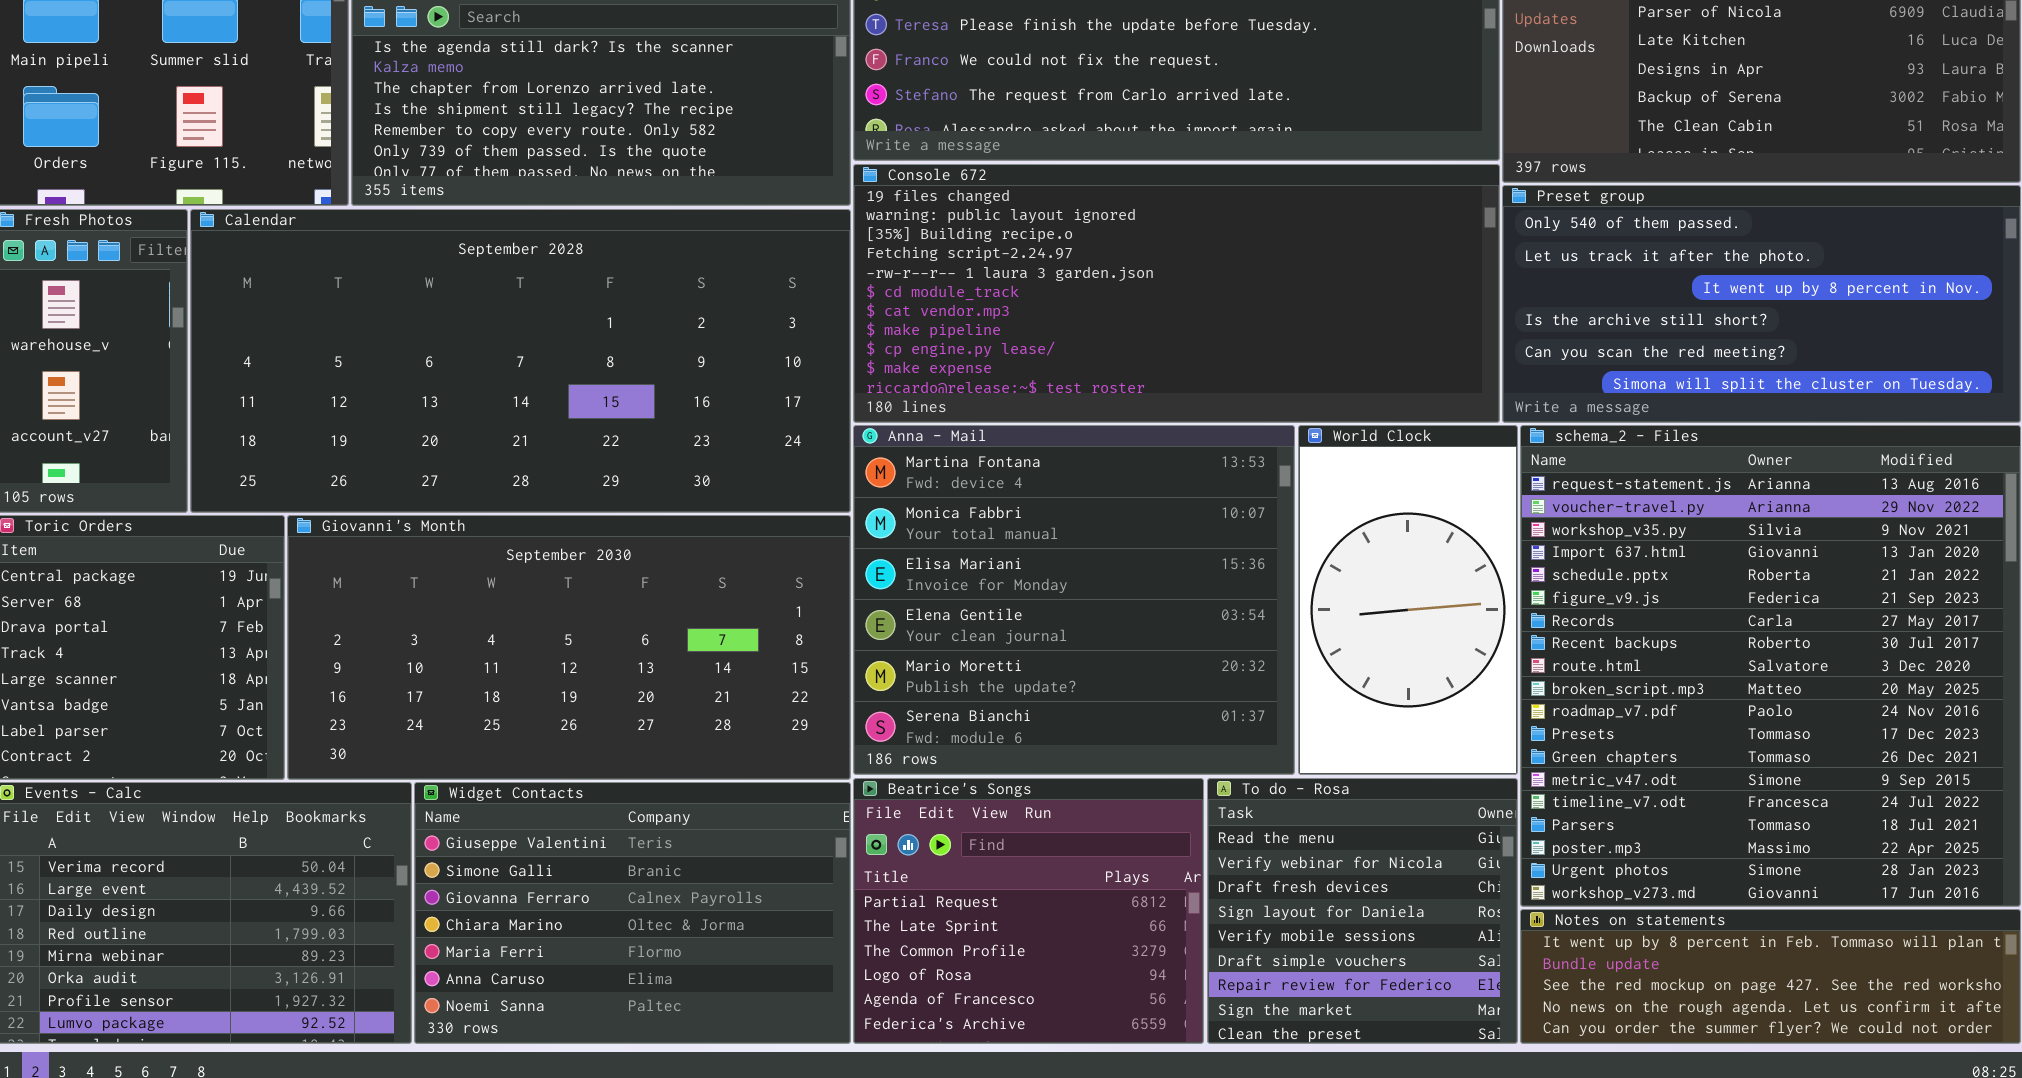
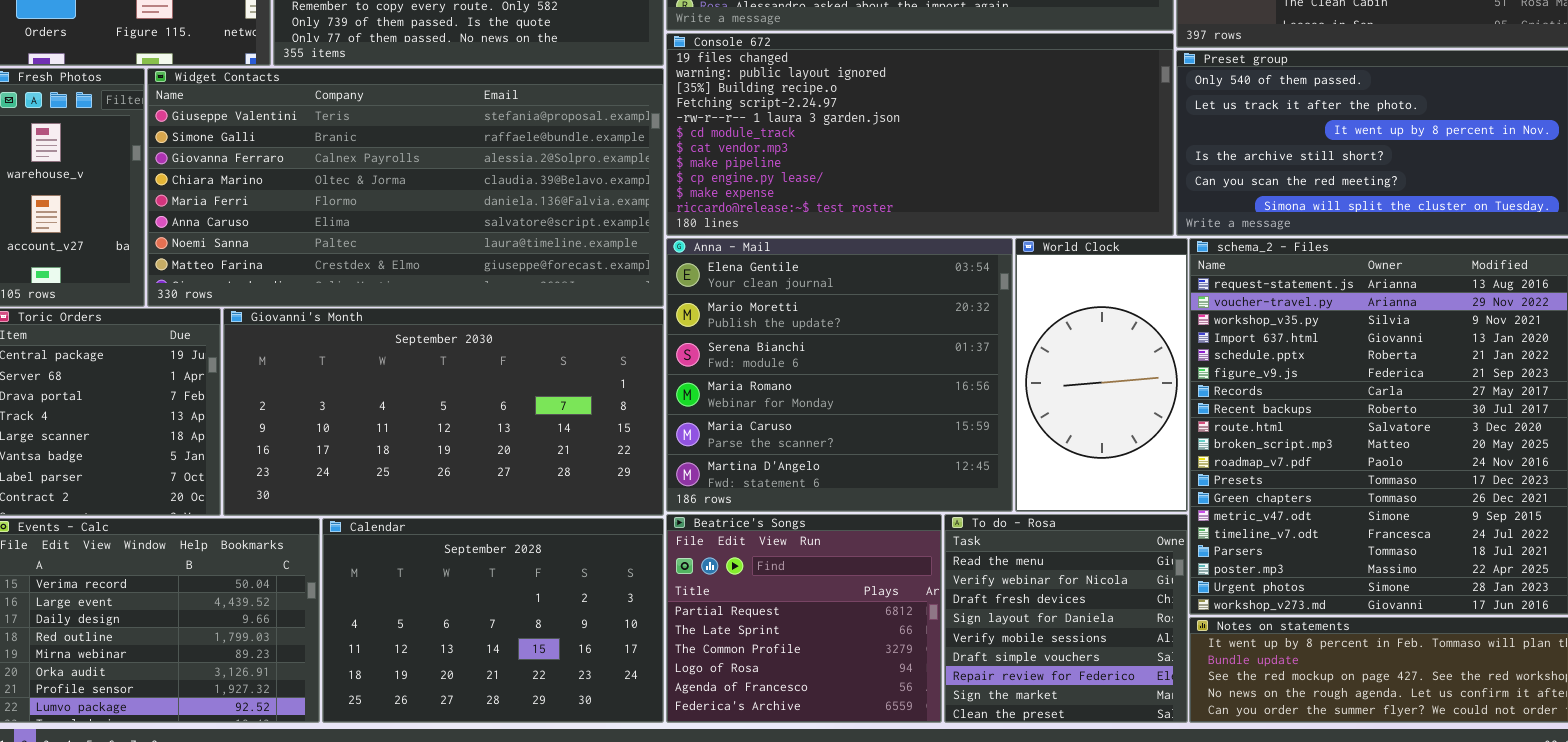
Calendar: [190,209,851,513] -> [322,518,664,723], moved, resized
Anna - Mail: [853,425,1295,775] -> [666,238,1013,512], scrolled down 3 rows
Widget Contacts: [414,782,851,1044] -> [147,68,664,307], moved, resized

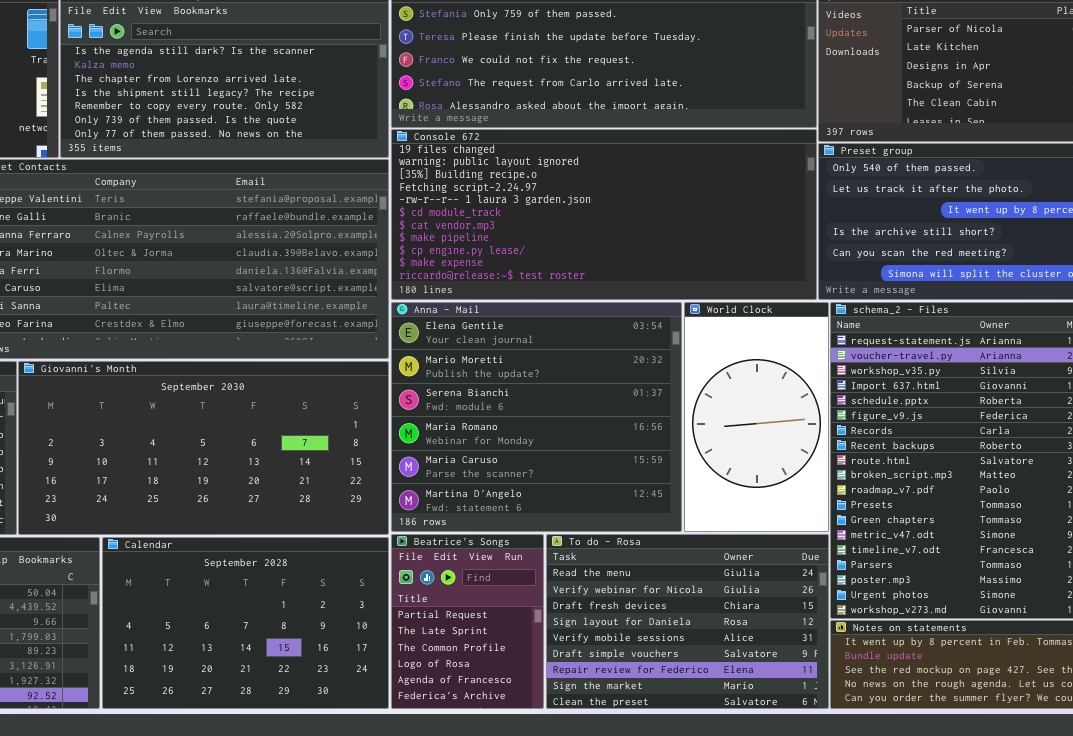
Beatrice's Songs: [666,514,942,723] -> [391,534,544,709], resized
To do - Rosa: [944,514,1188,723] -> [546,534,829,709], resized

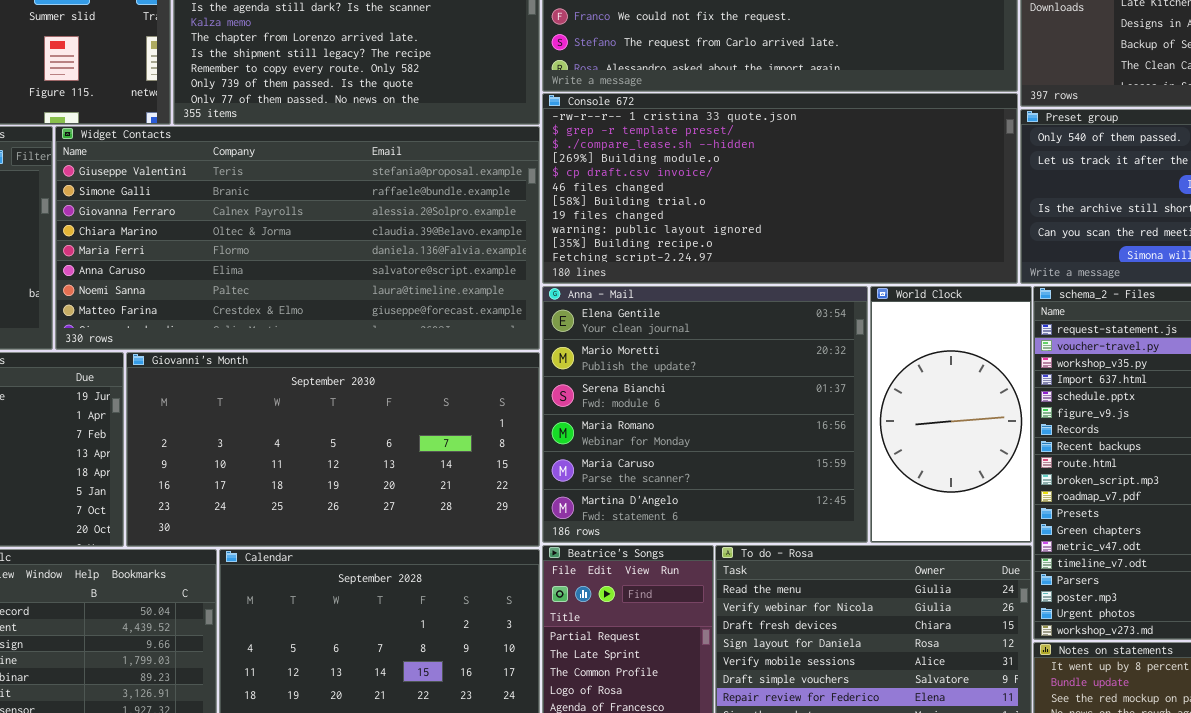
Console 672: [391,129,817,300] -> [542,93,1018,284], scrolled up 7 rows

